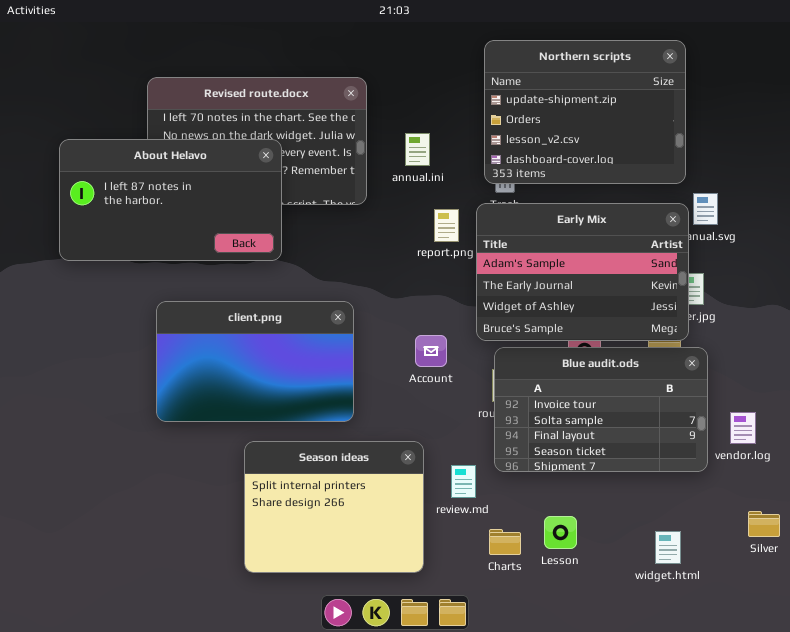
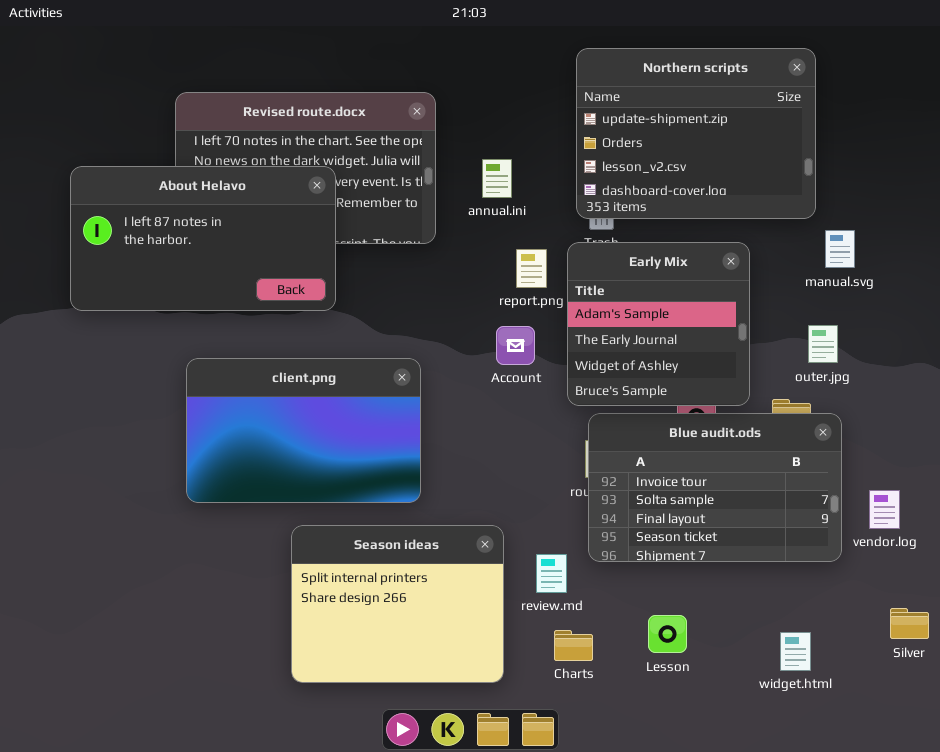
Early Mix: [476,203,689,341] -> [567,242,750,406], resized
Account: [415,335,447,367] -> [496,326,535,365], moved
Charts: [489,529,521,555] -> [554,630,593,661], moved

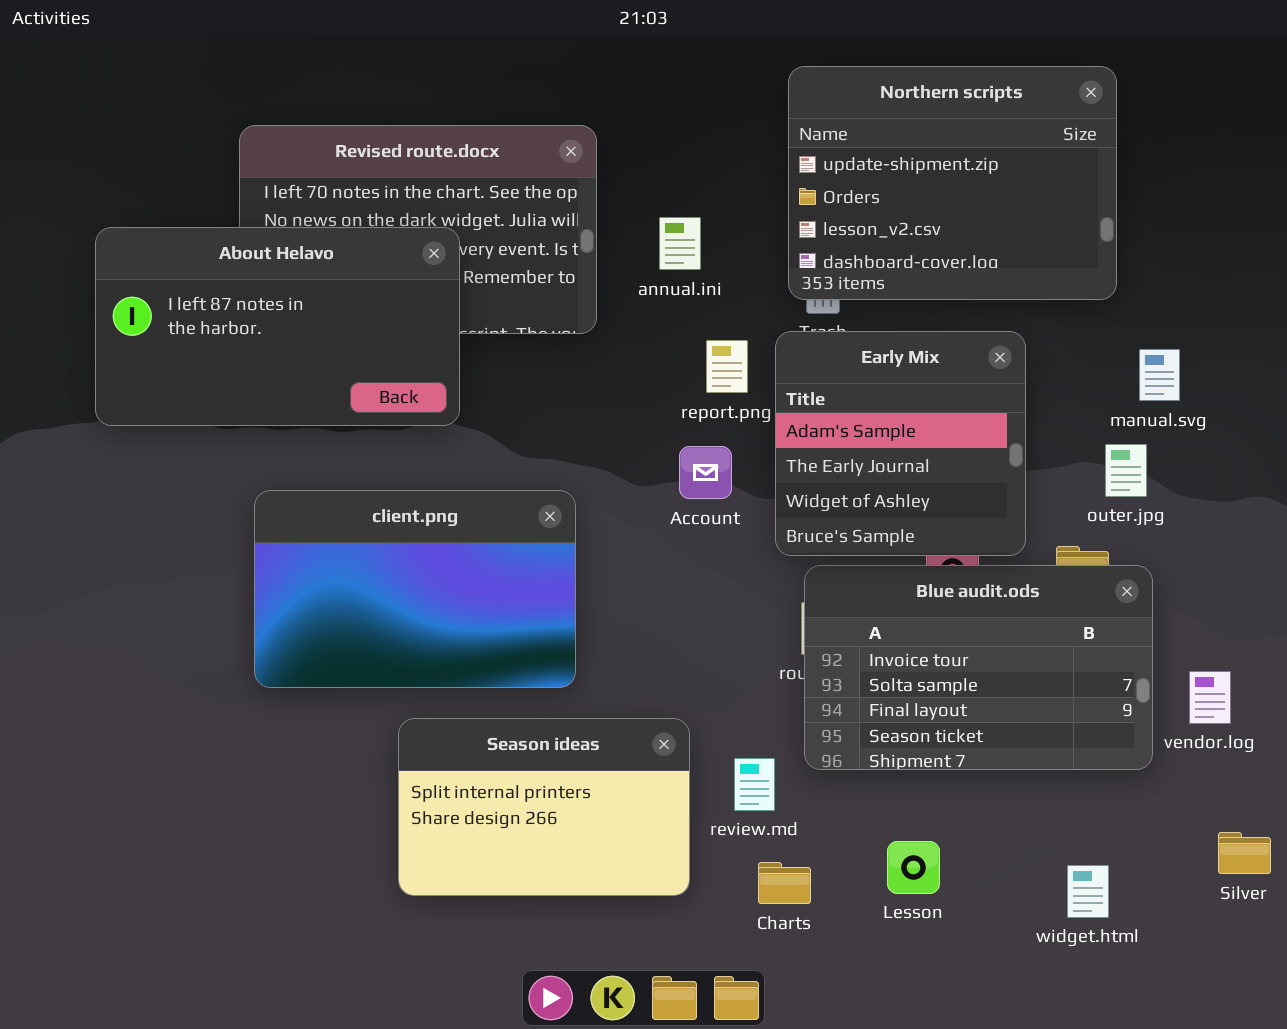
manual.svg: [825,230,855,268] -> [1139,349,1180,401], moved
Season ideas: [291,525,504,683] -> [398,718,690,896], resized

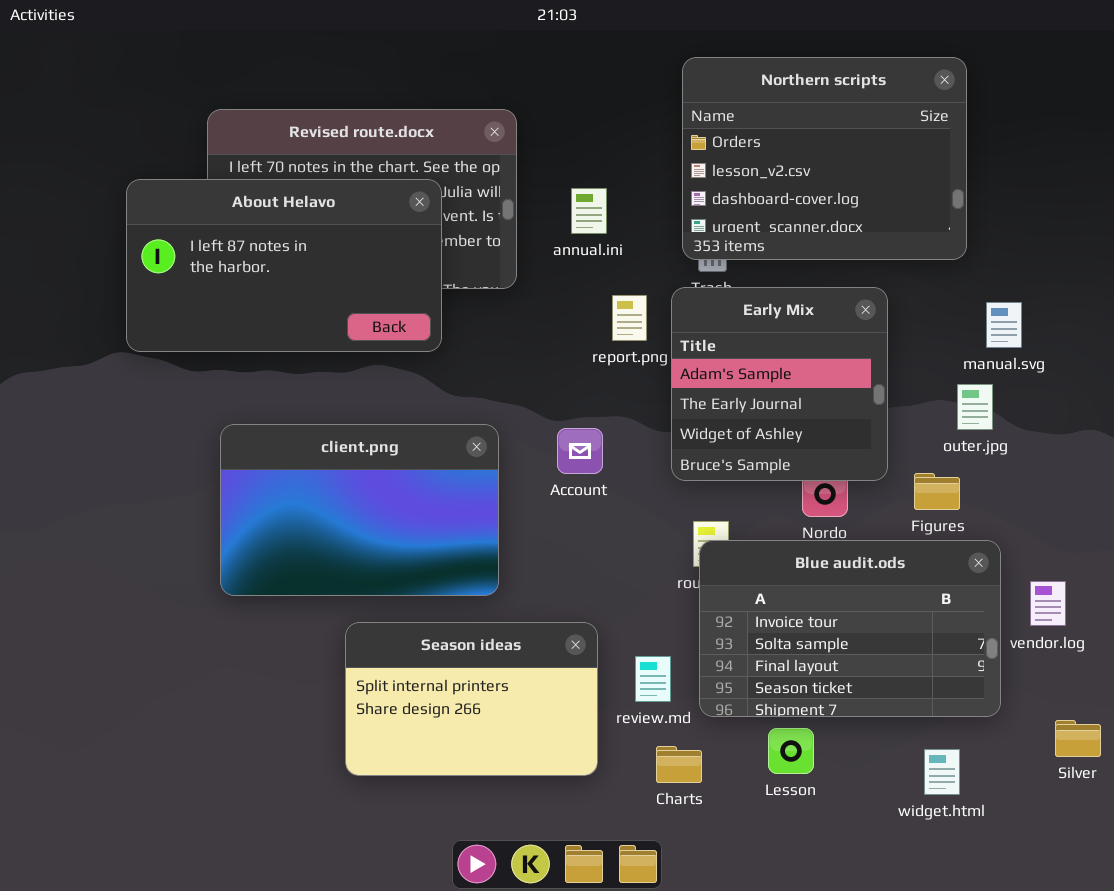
Northern scripts: [788,66,1117,300] -> [682,57,967,260], scrolled down 1 row
About Helavo: [95,227,460,426] -> [126,179,442,352], moved
Account: [679,446,732,499] -> [557,428,603,474], moved
Blue audit.ods: [804,565,1153,770] -> [699,540,1001,717], moved

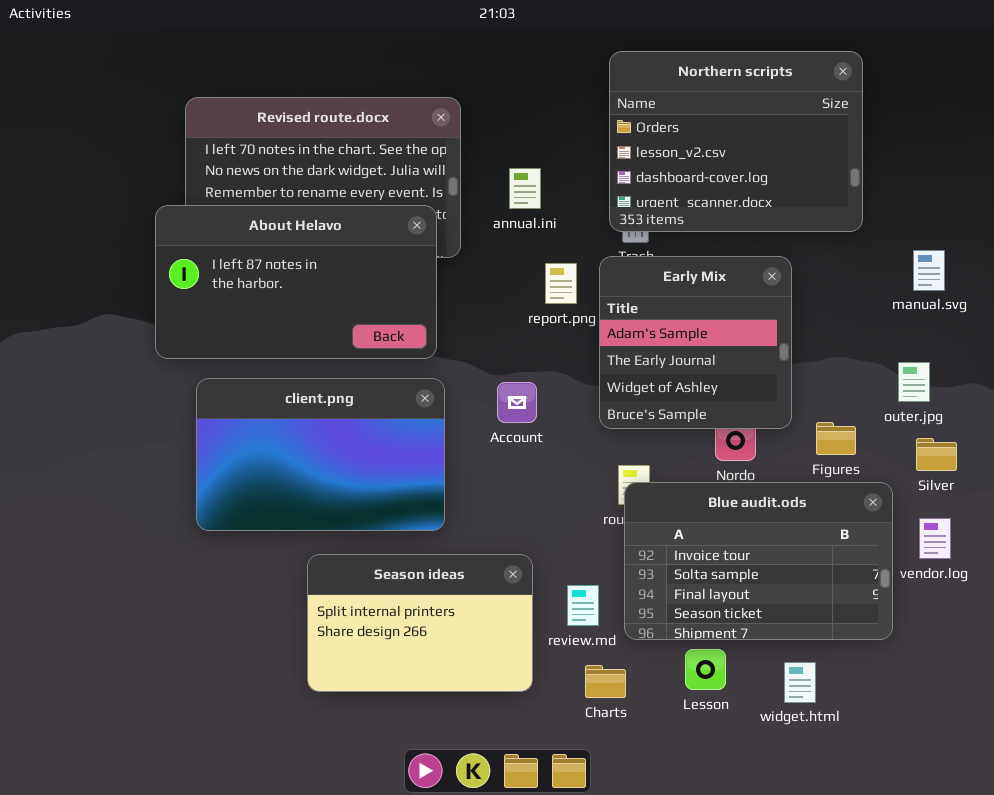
About Helavo: [126,179,442,352] -> [155,205,437,359], moved
manual.svg: [986,302,1022,348] -> [913,250,945,291], moved
outer.jpg: [957,384,993,430] -> [898,362,930,402], moved
Silver: [1055,720,1101,757] -> [916,438,957,471], moved
widget.html: [924,749,960,795] -> [784,662,816,703], moved

